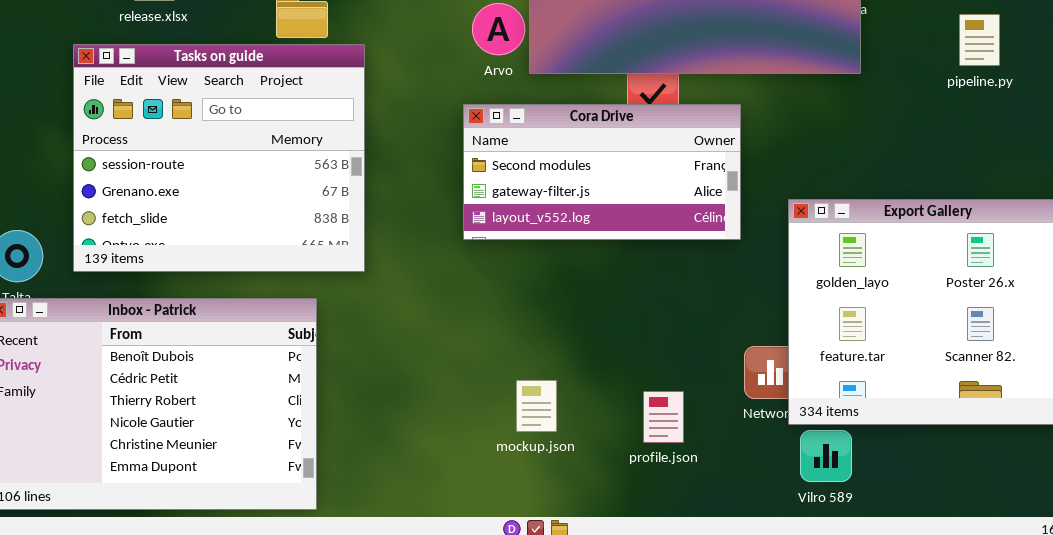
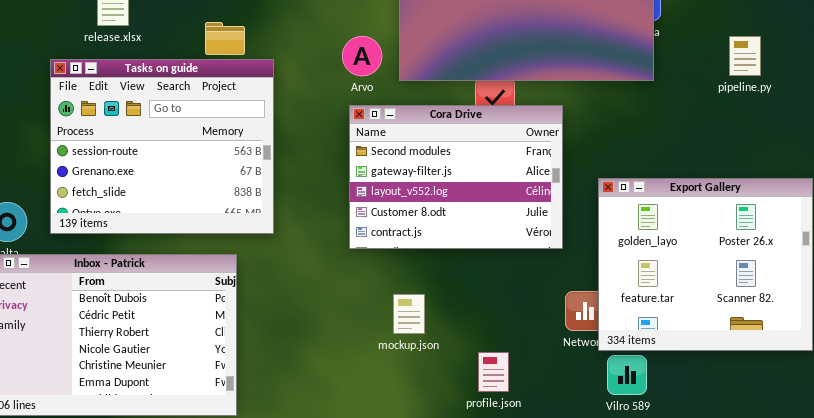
Arvo: [472,3,525,55] -> [342,36,382,76], moved
Cora Drive: [463,104,741,240] -> [349,105,563,249], resized
mockup.json: [516,380,557,432] -> [393,294,425,334], moved
profile.json: [643,391,684,443] -> [478,352,509,392], moved

